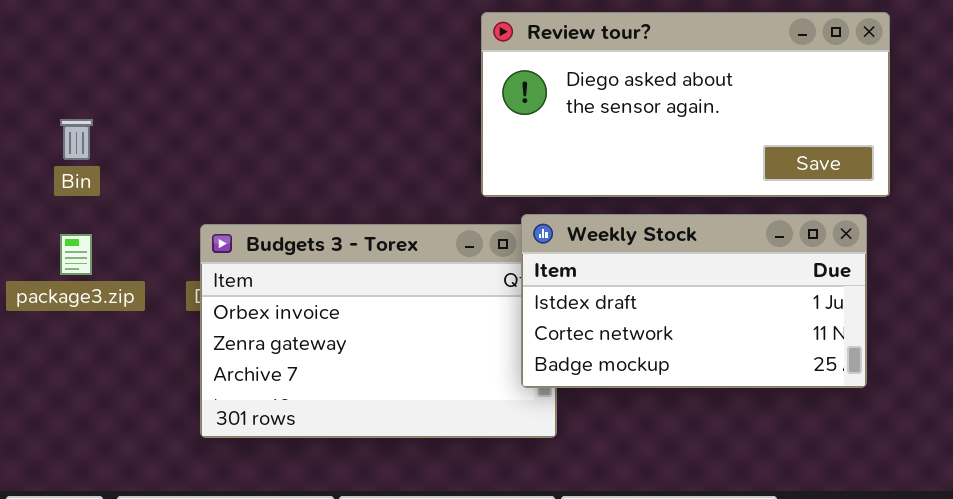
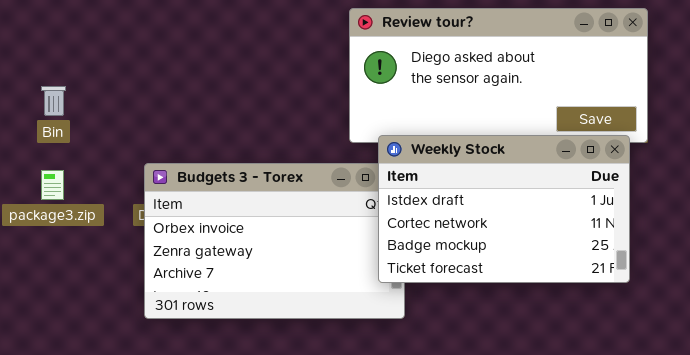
Weekly Stock: [521,214,867,388] -> [378,135,630,283], resized

